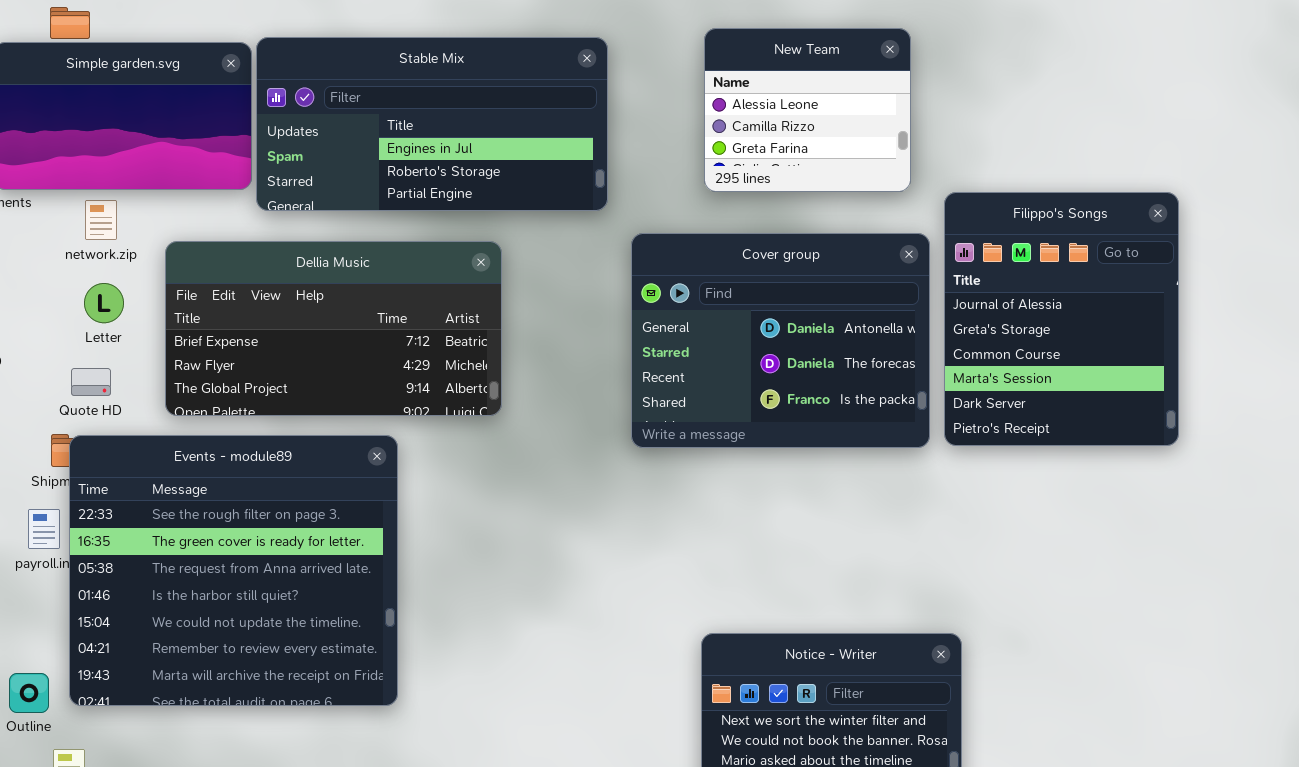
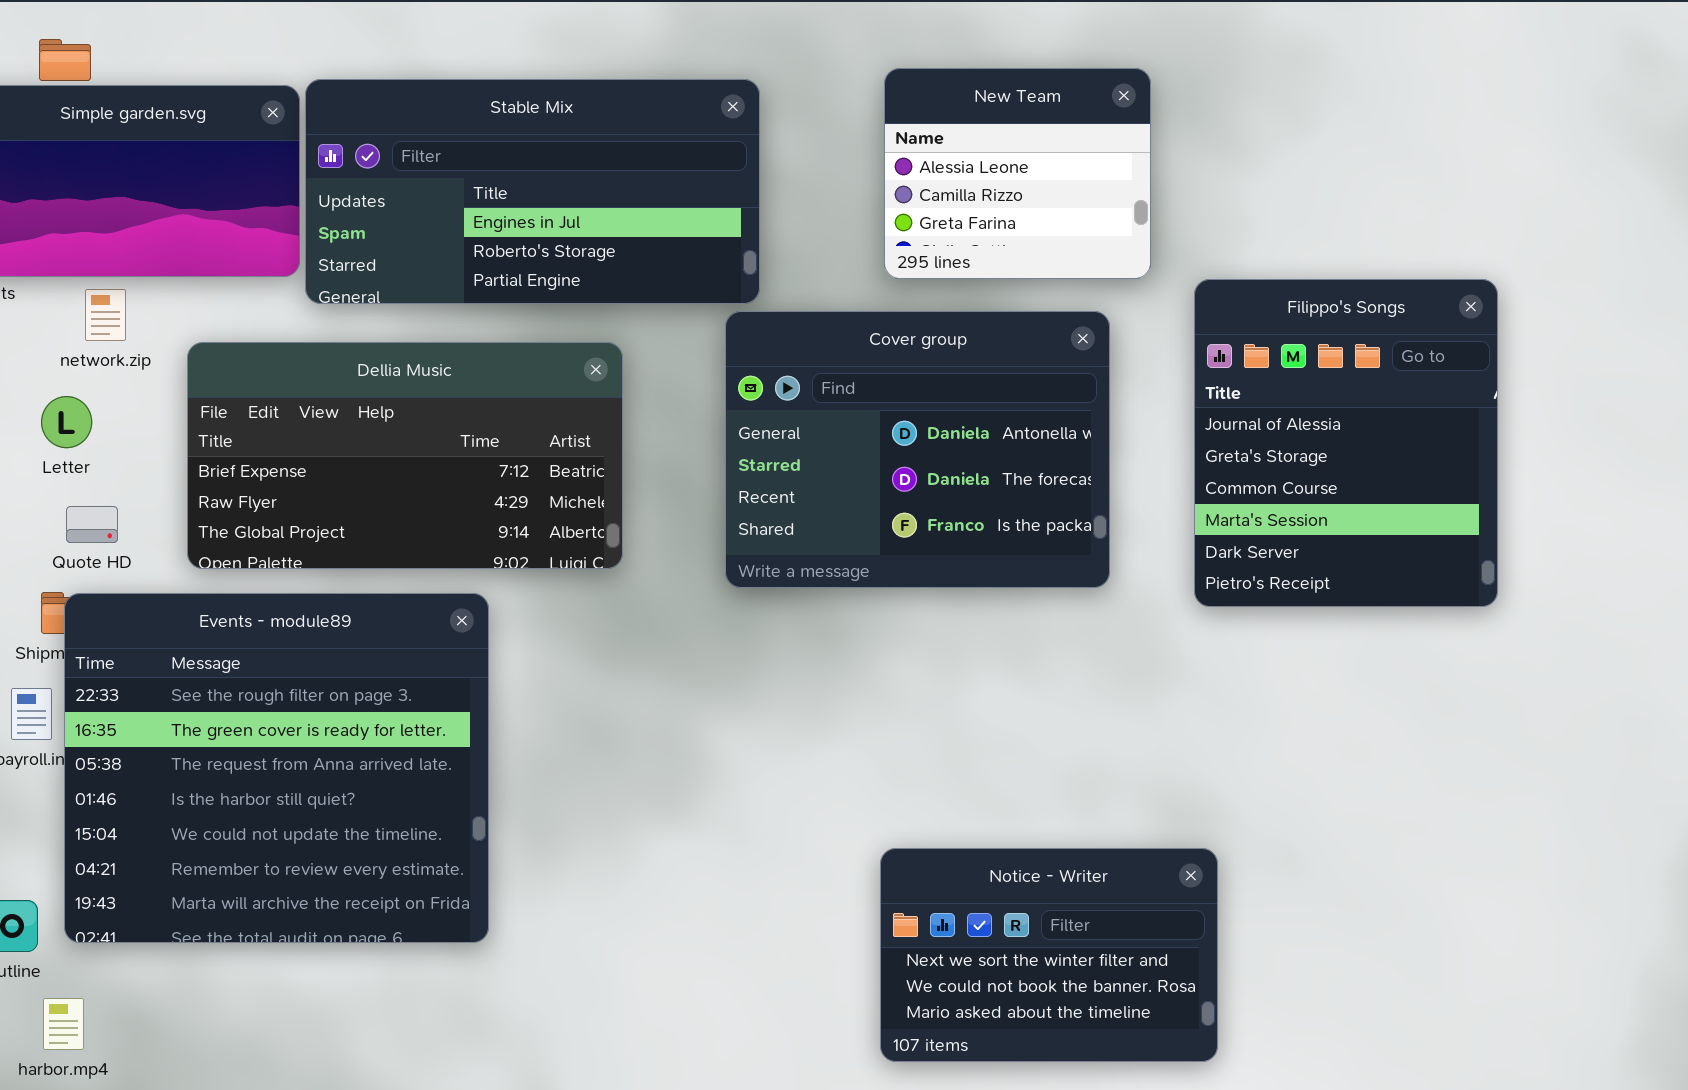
Cover group: [631,233,930,448] -> [725,311,1110,588], moved
Letter: [84,283,124,323] -> [41,396,92,448], moved

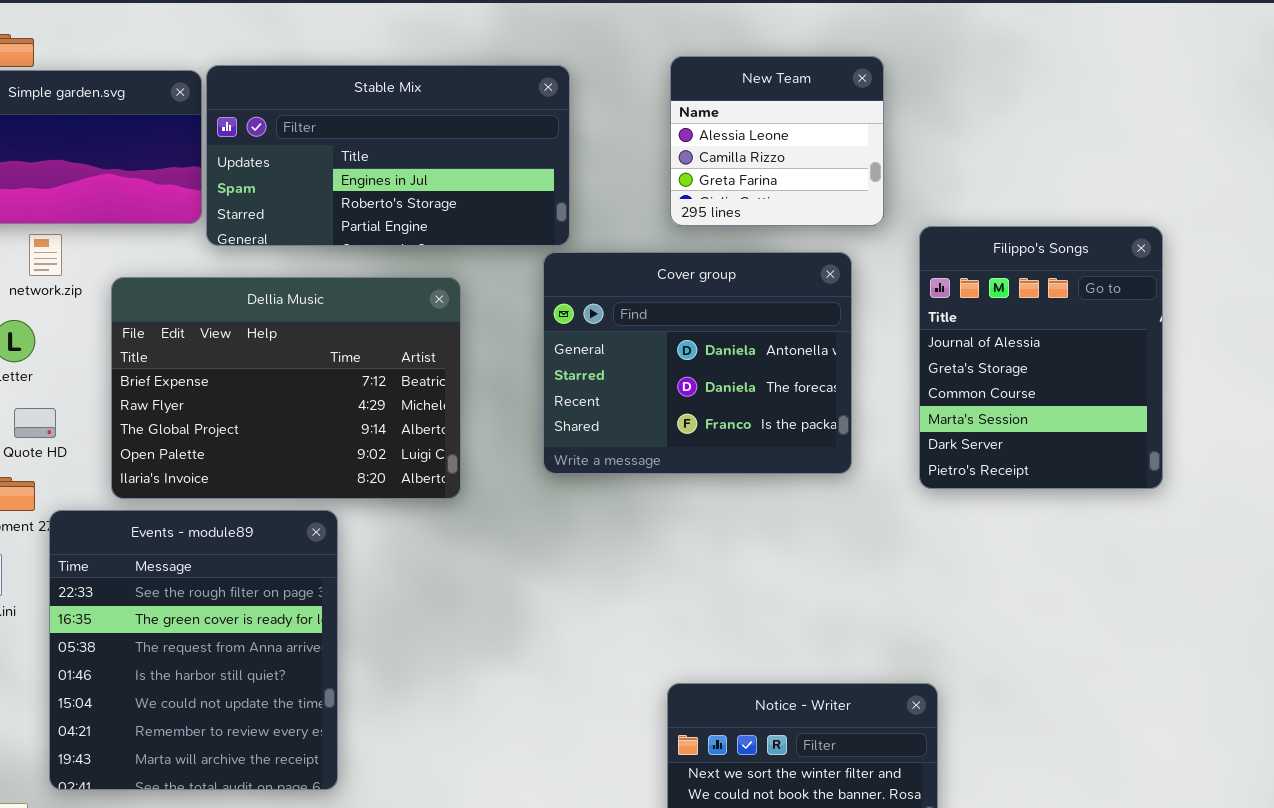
Dellia Music: [187,342,623,569] -> [111,277,461,499], resized
Events - module89: [64,593,489,943] -> [49,510,338,790], moved, resized

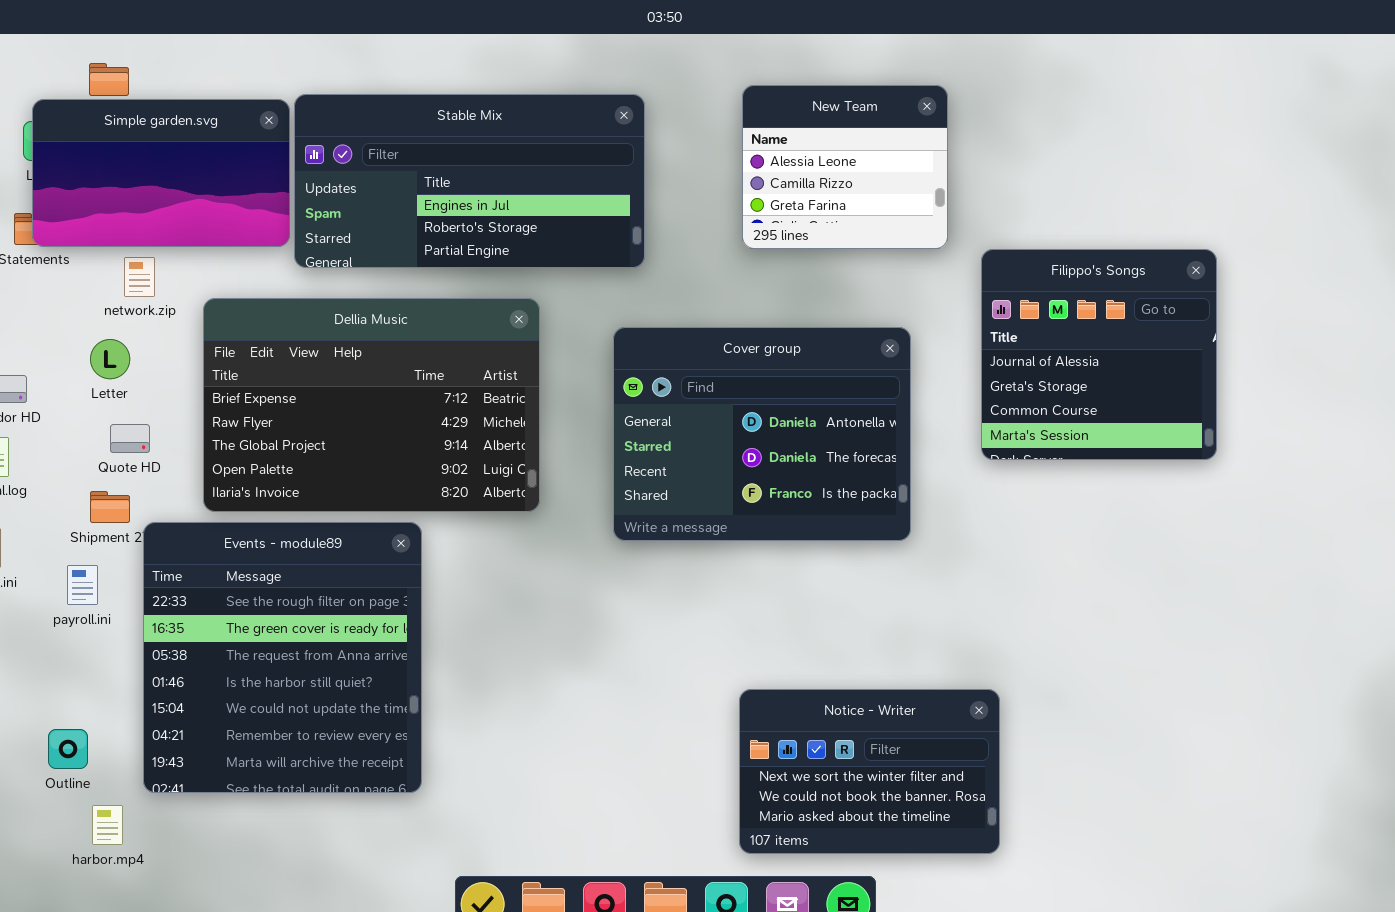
Filippo's Songs: [919,226,1163,489] -> [981,249,1217,460], resized
Cover group: [543,252,852,474] -> [613,327,911,541], moved

